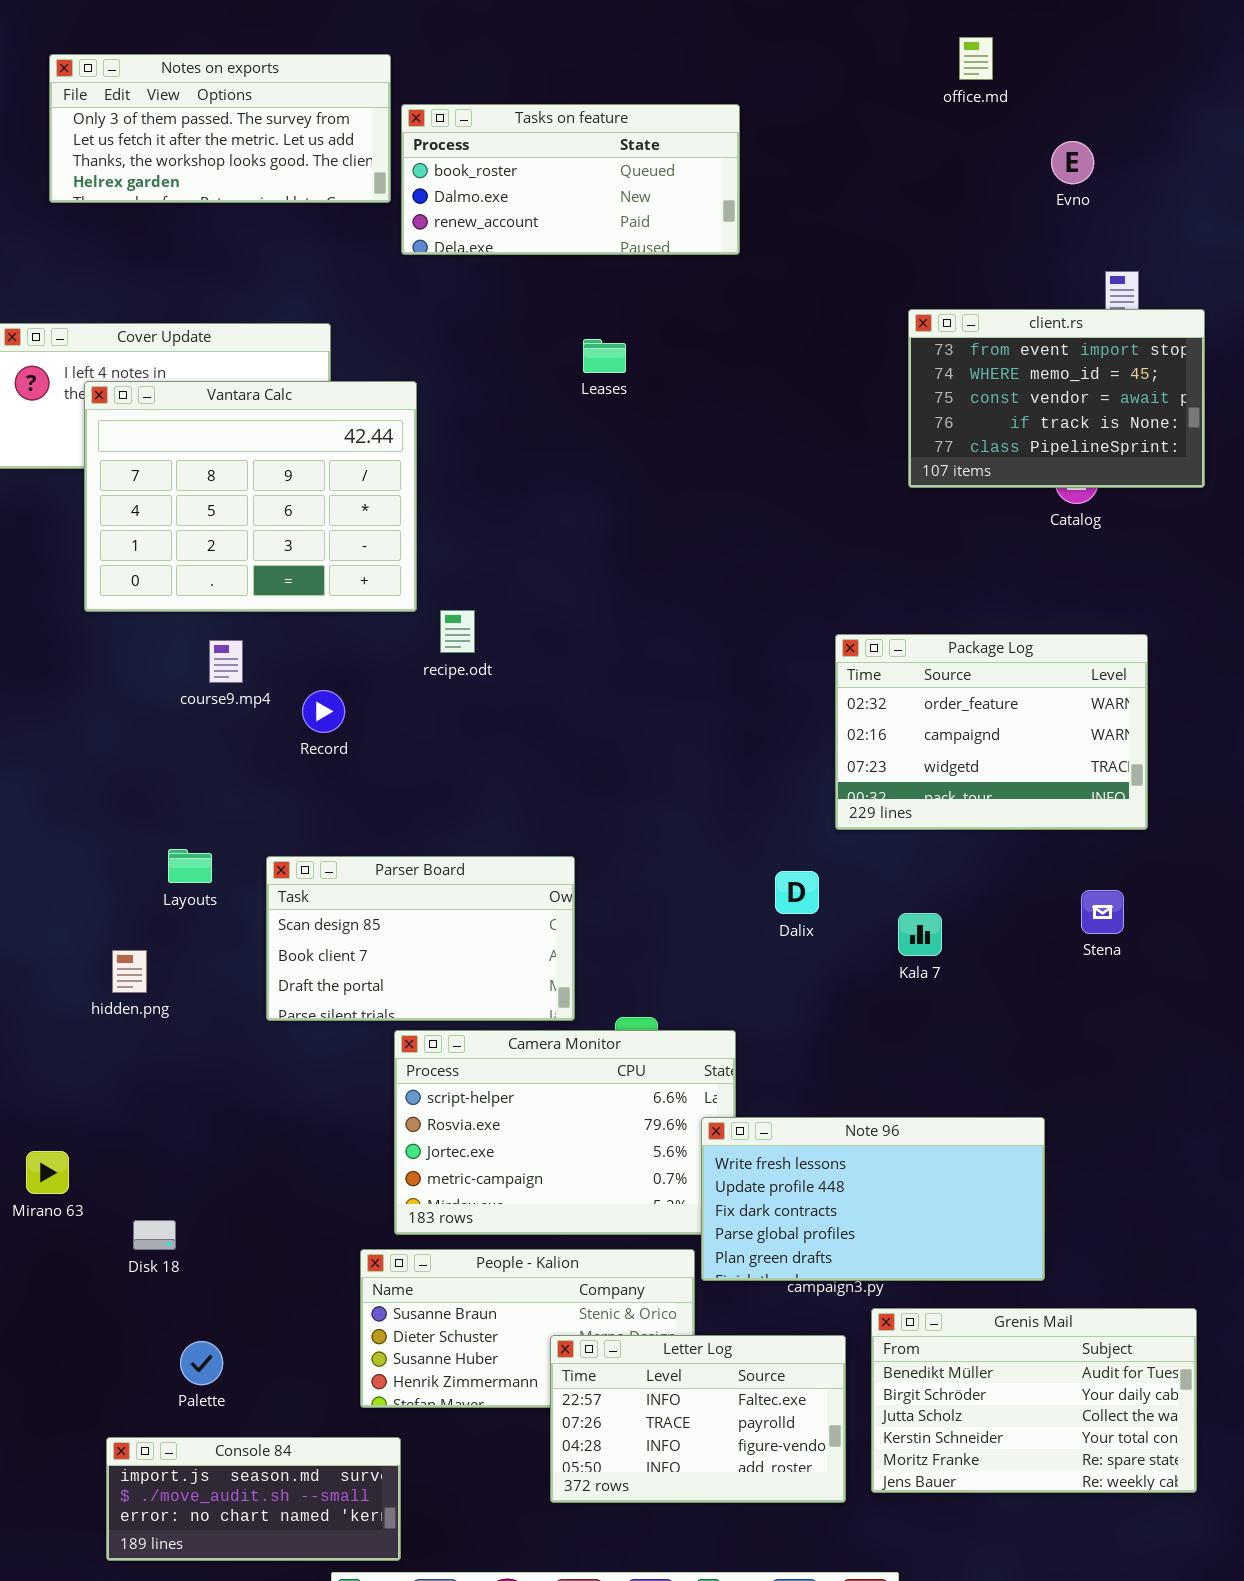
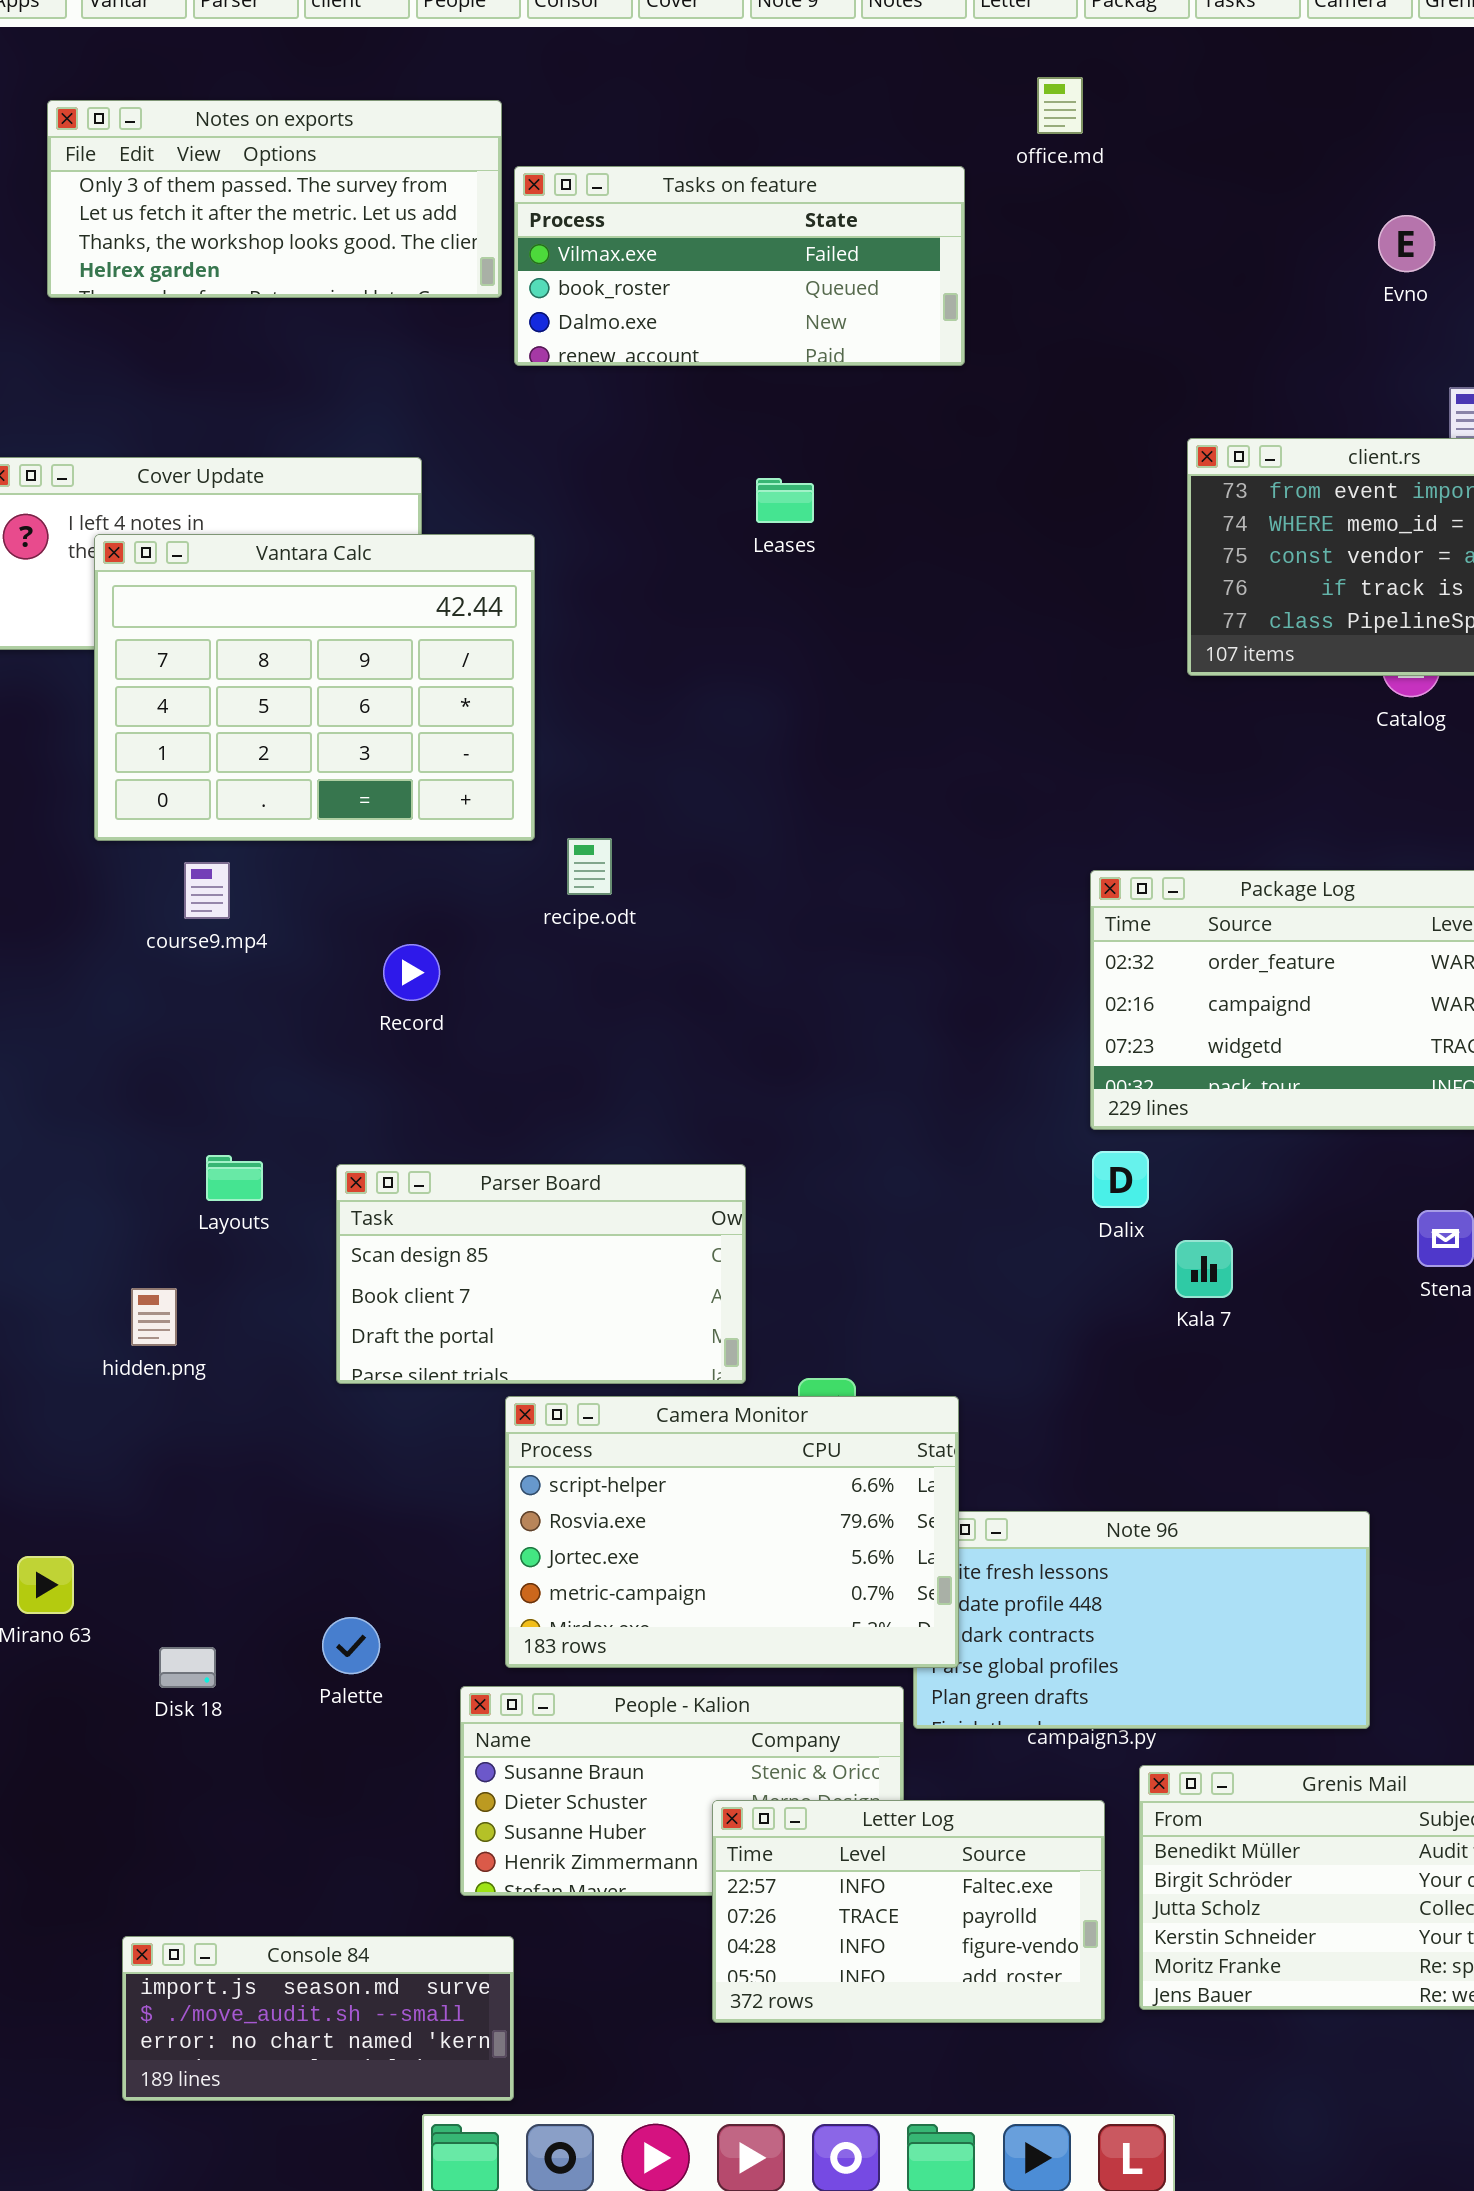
office.md: [959,37,993,80] -> [1037,77,1083,134], moved
Tasks on feature: [401,104,740,255] -> [514,166,965,366], scrolled up 1 row
course9.mp4: [209,640,243,683] -> [184,862,230,919], moved
Dalix: [775,871,819,914] -> [1092,1151,1149,1208], moved
Camera Monitor: [394,1030,736,1235] -> [505,1396,959,1668], raised
Palette: [180,1341,223,1385] -> [322,1617,380,1674], moved

